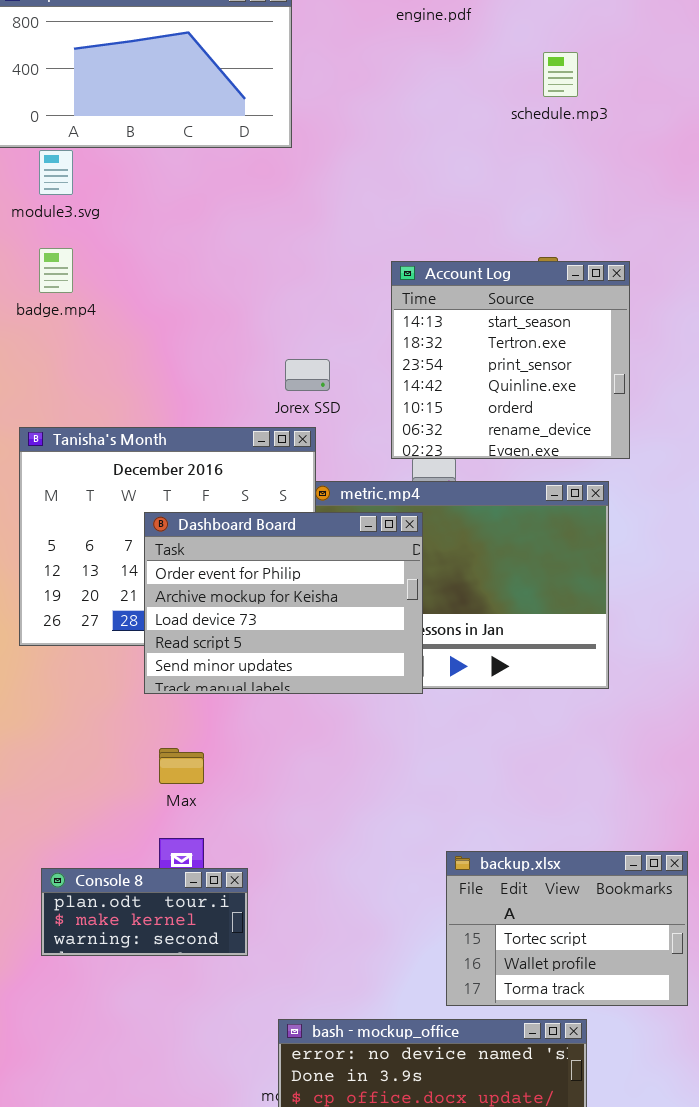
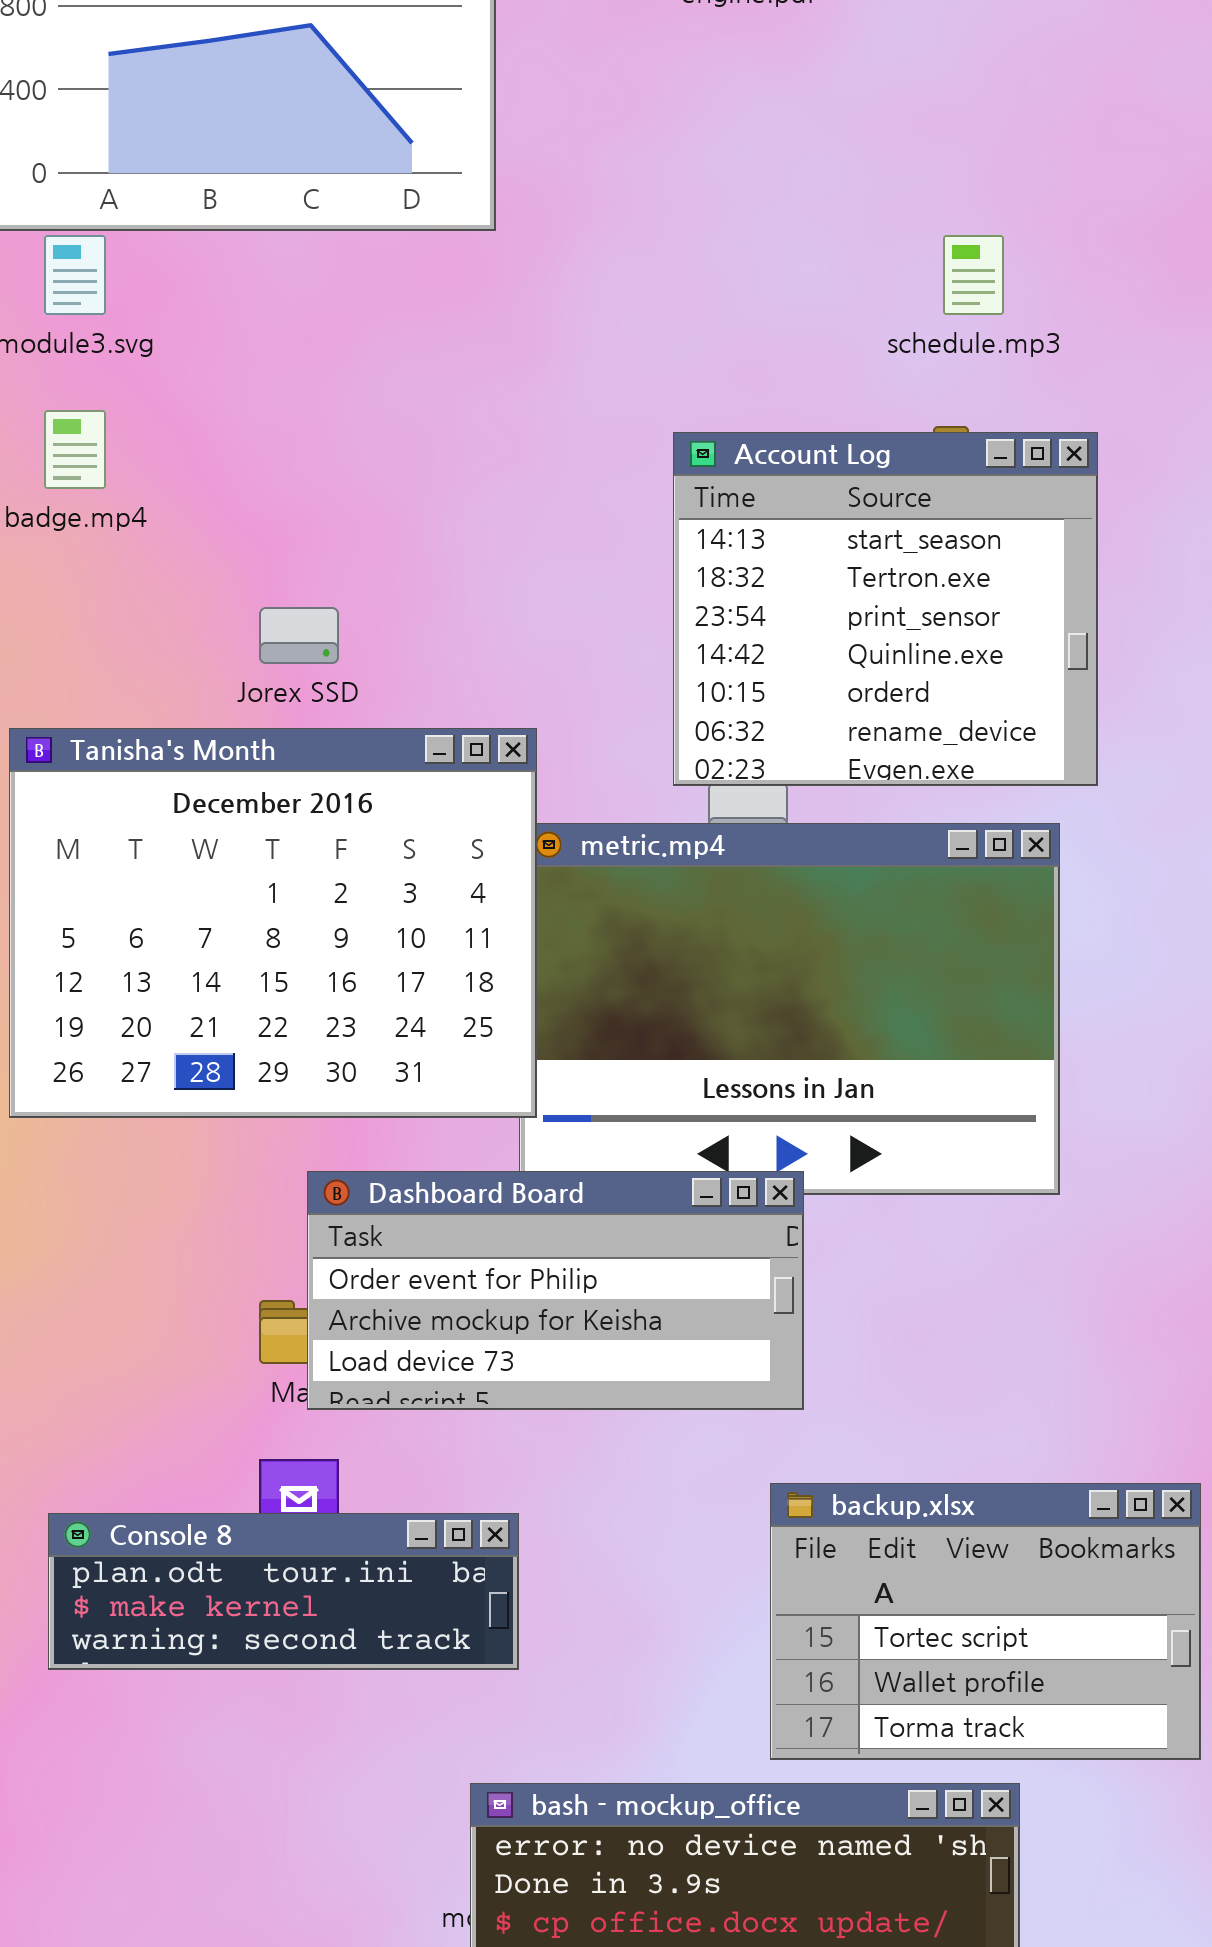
schedule.mp3: [543,52,578,97] -> [943,235,1004,315], moved
Jorex SSD: [285,359,330,391] -> [259,607,339,664], moved
Dashboard Board: [144,512,423,694] -> [307,1171,804,1410], moved, resized
Console 8: [41,868,248,956] -> [48,1513,519,1670], resized

